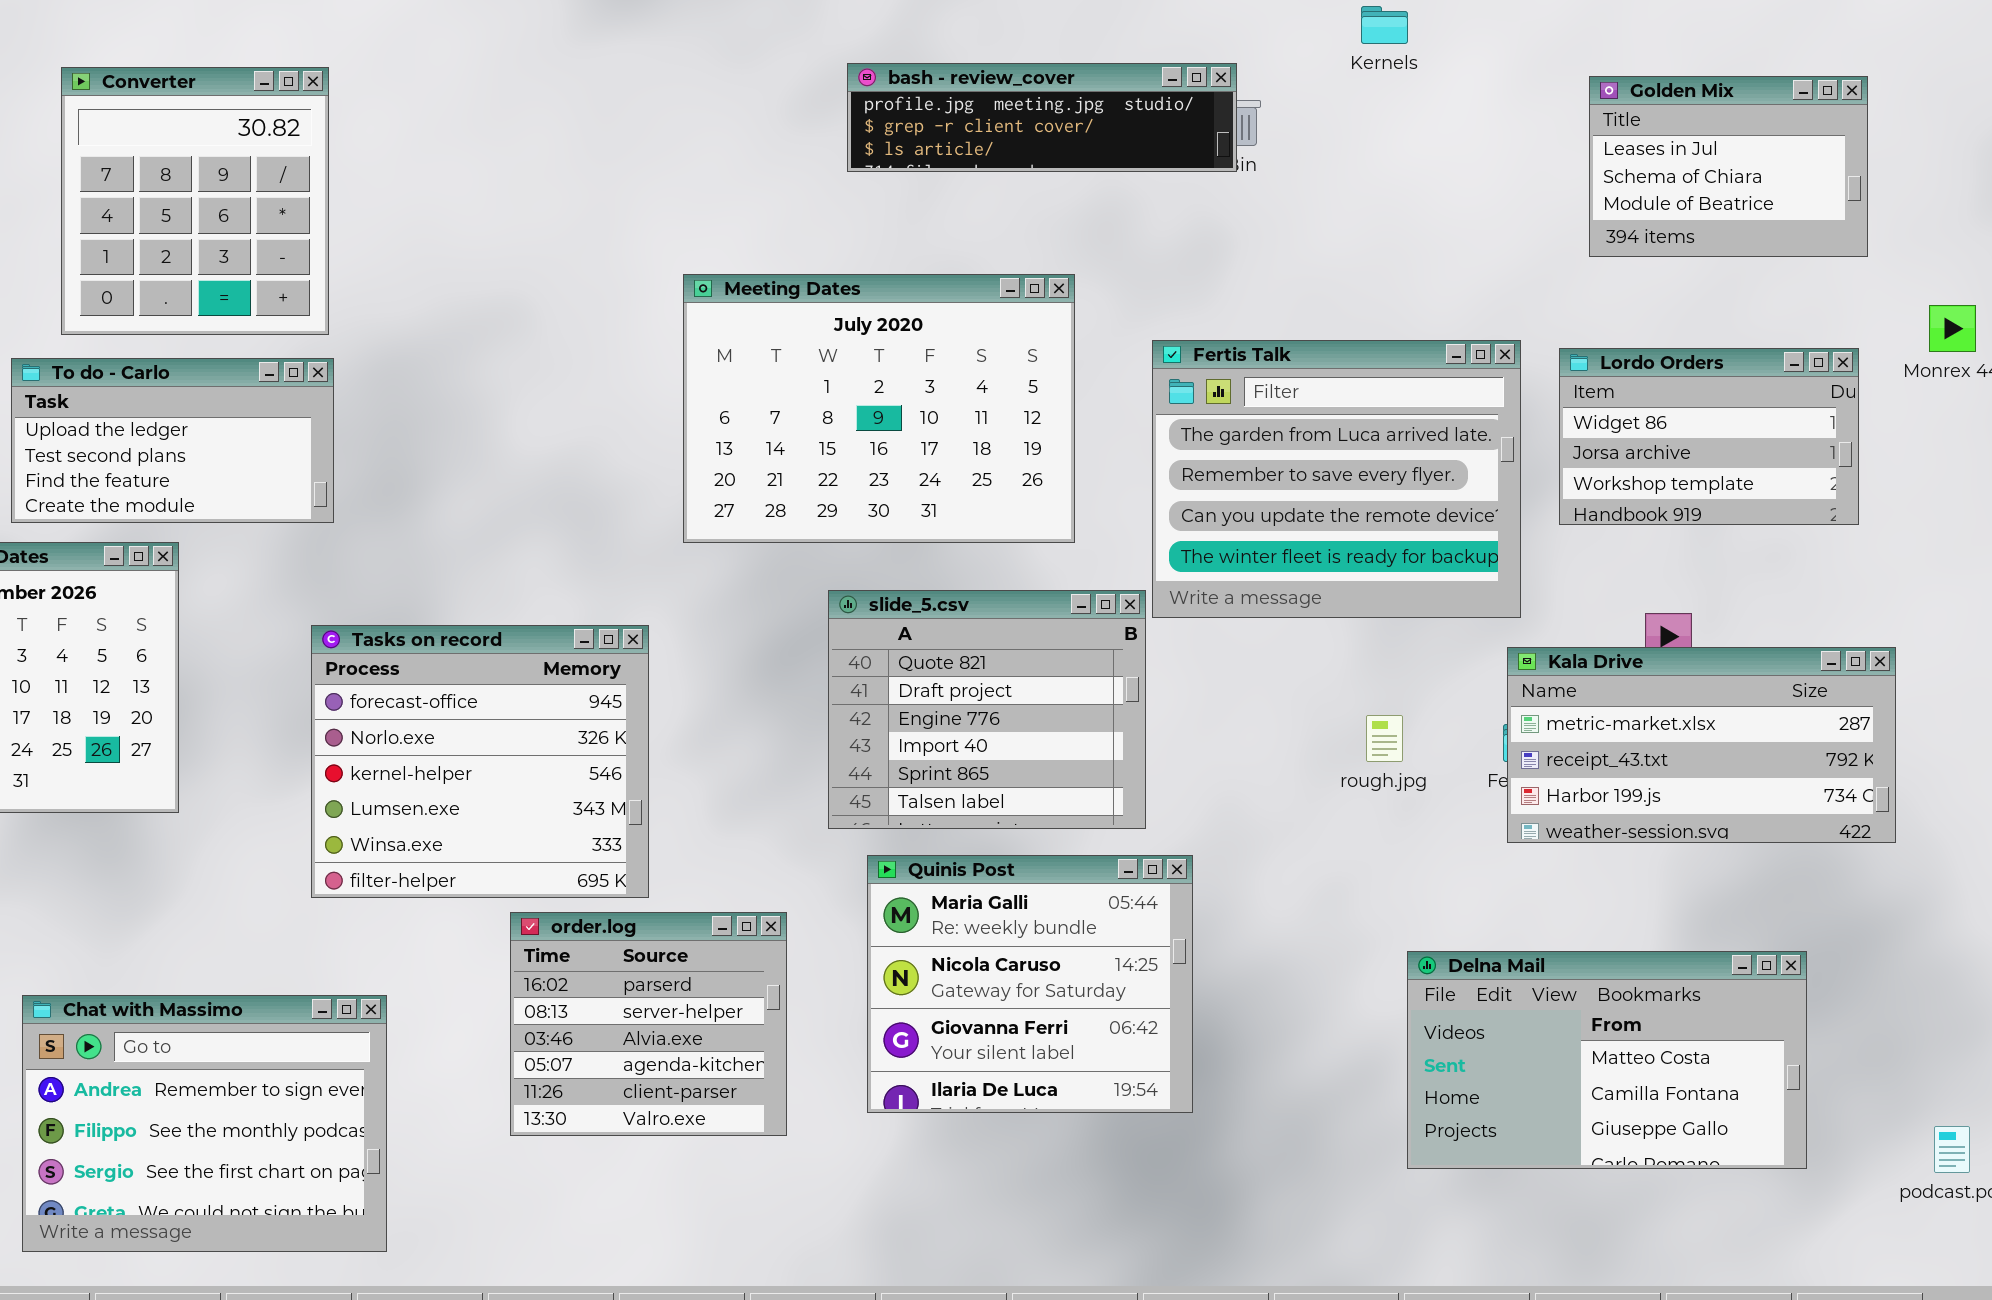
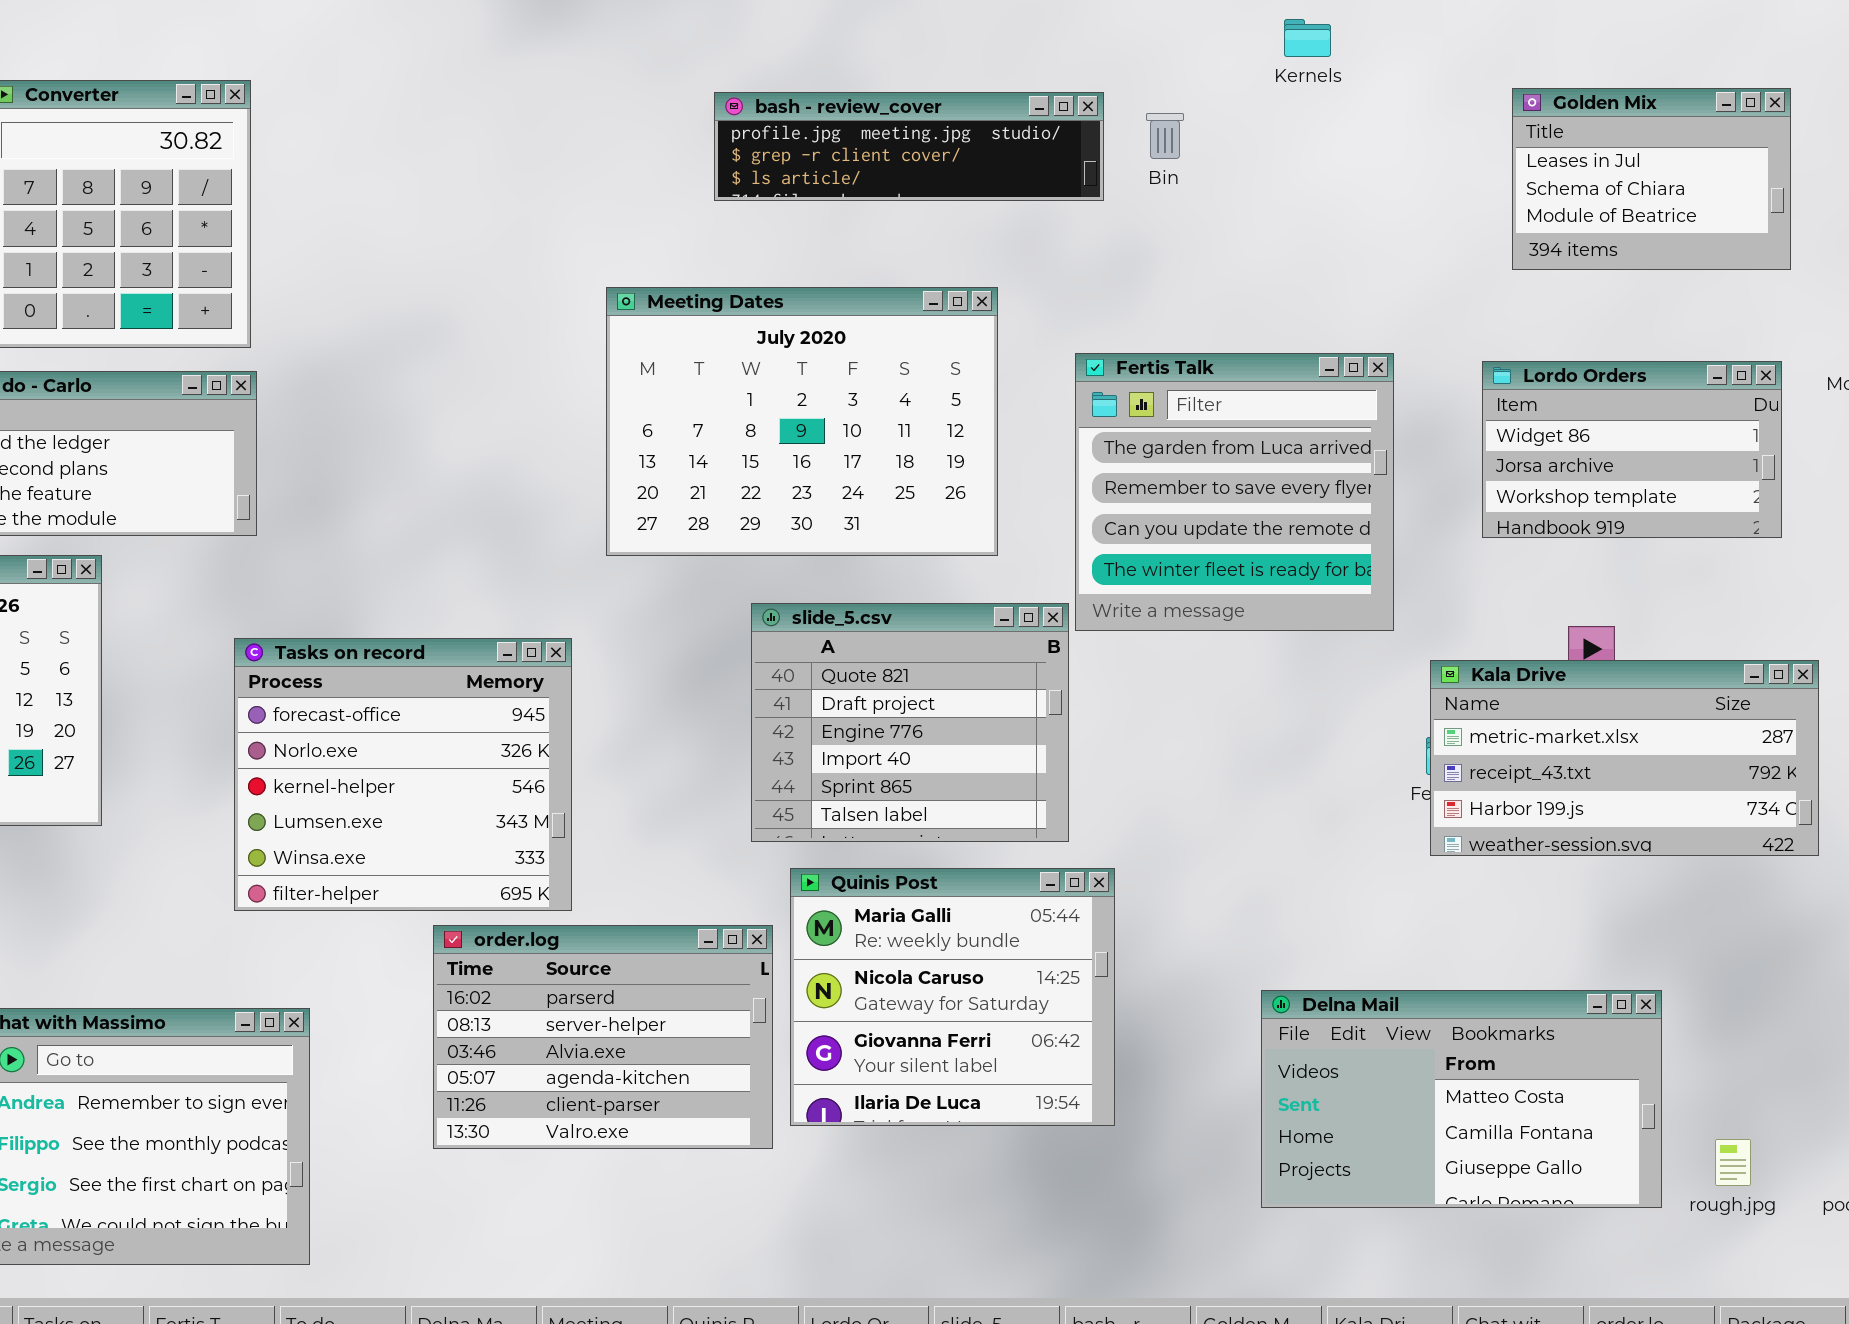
bash - review_cover: [847,63,1237,172] -> [714,92,1104,201], moved
Fertis Talk: [1152,340,1521,618] -> [1075,353,1394,631], resized
rough.jpg: [1366,715,1403,762] -> [1715,1139,1751,1186], moved
order.log: [510,912,787,1136] -> [433,925,773,1149], resized
Delna Mail: [1407,951,1807,1169] -> [1261,990,1662,1208], moved

